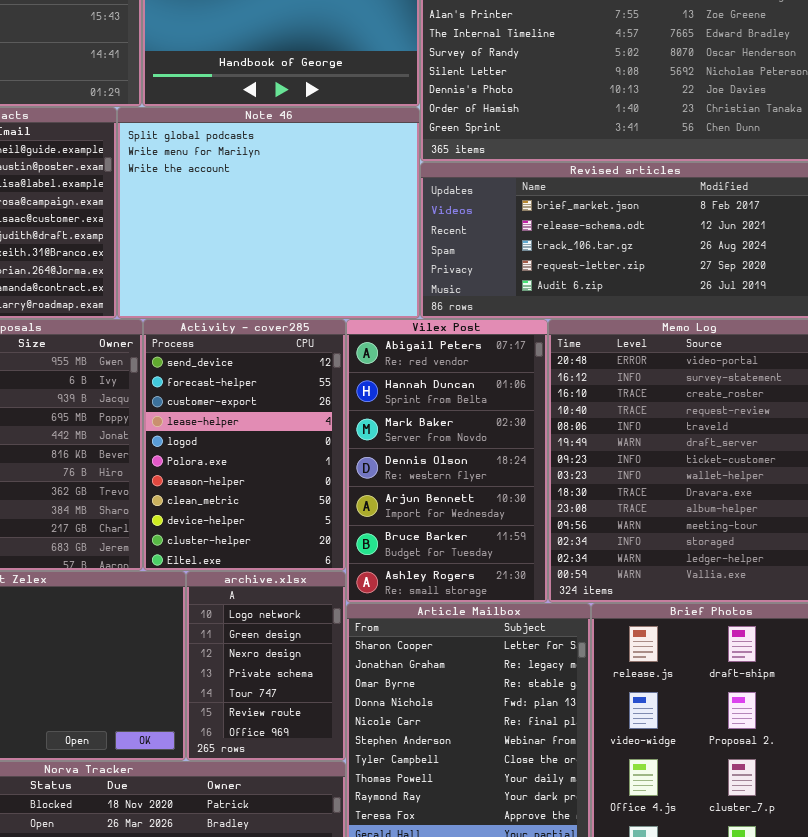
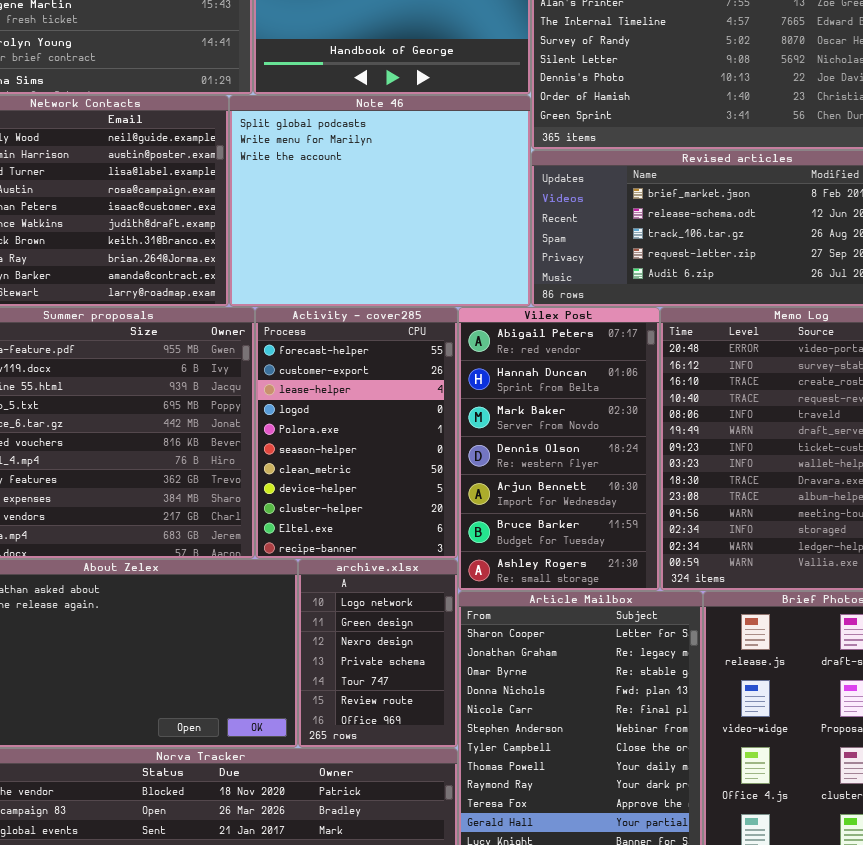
Activity - cover285: [143,319,346,571] -> [255,307,458,559], scrolled down 1 row

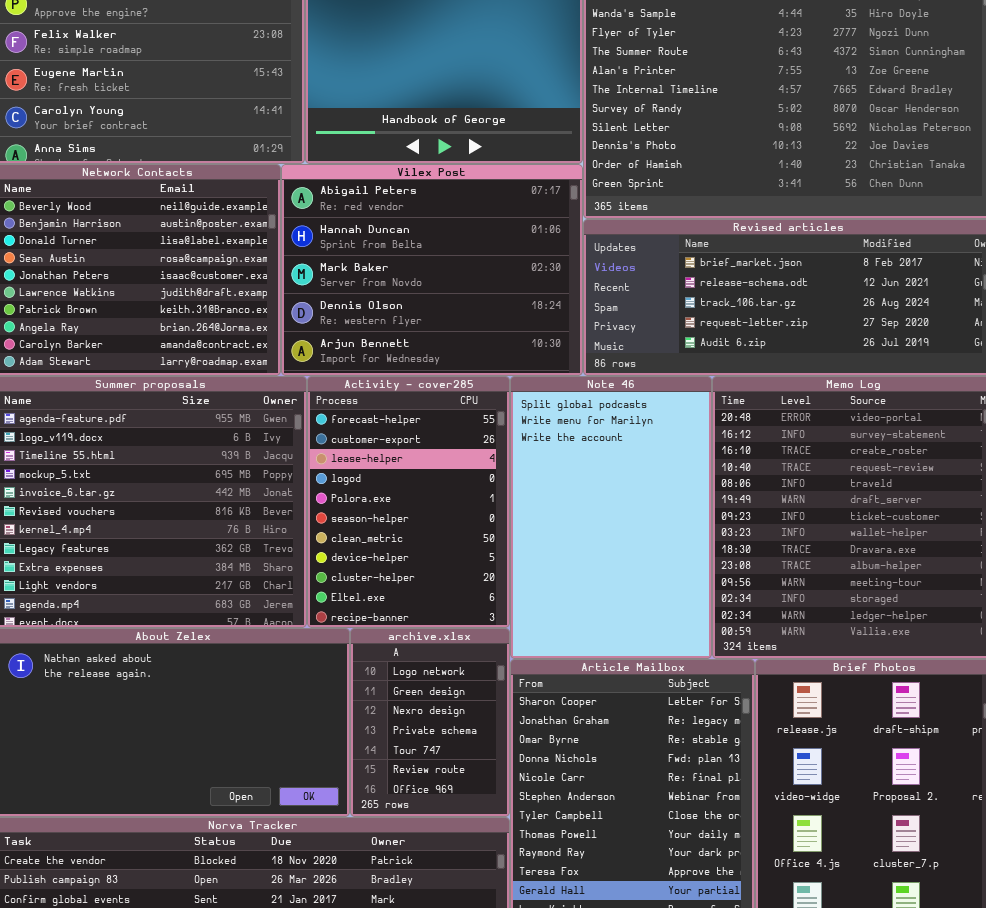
Note 46: [229,95,531,307] -> [510,376,712,659], moved, resized
Vilex Post: [458,307,660,591] -> [281,164,583,376], moved, resized

